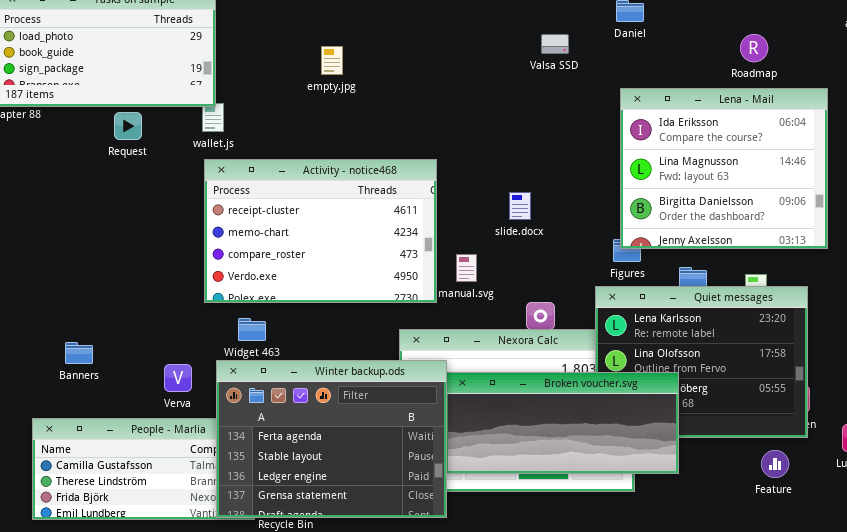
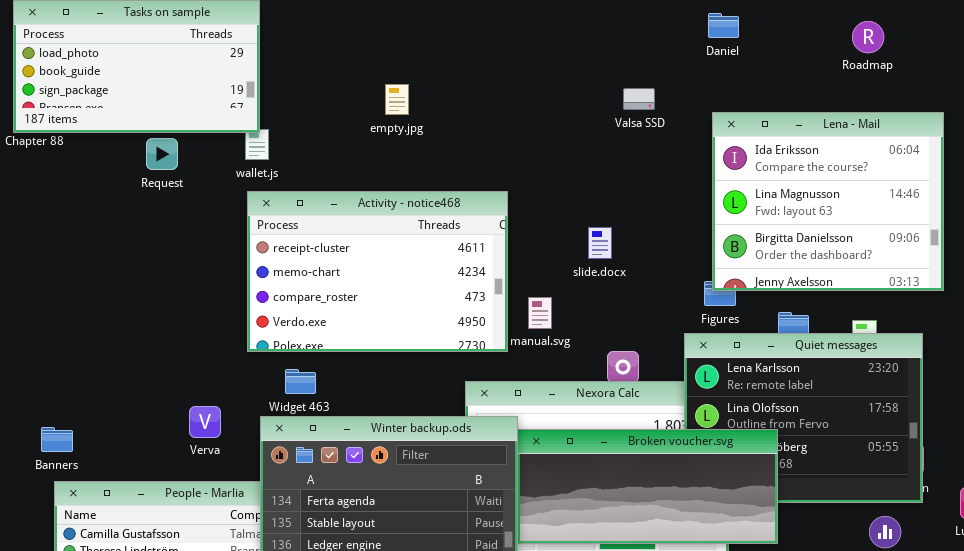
Valsa SSD: [541,34,569,54] -> [623,88,655,110], moved
Roadmap: [740,34,768,62] -> [852,21,884,53], moved
empty.jpg: [321,46,343,75] -> [385,84,409,115], moved
Banners: [65,342,93,364] -> [41,427,73,452], moved
Verva: [164,364,192,392] -> [189,406,221,438], moved

